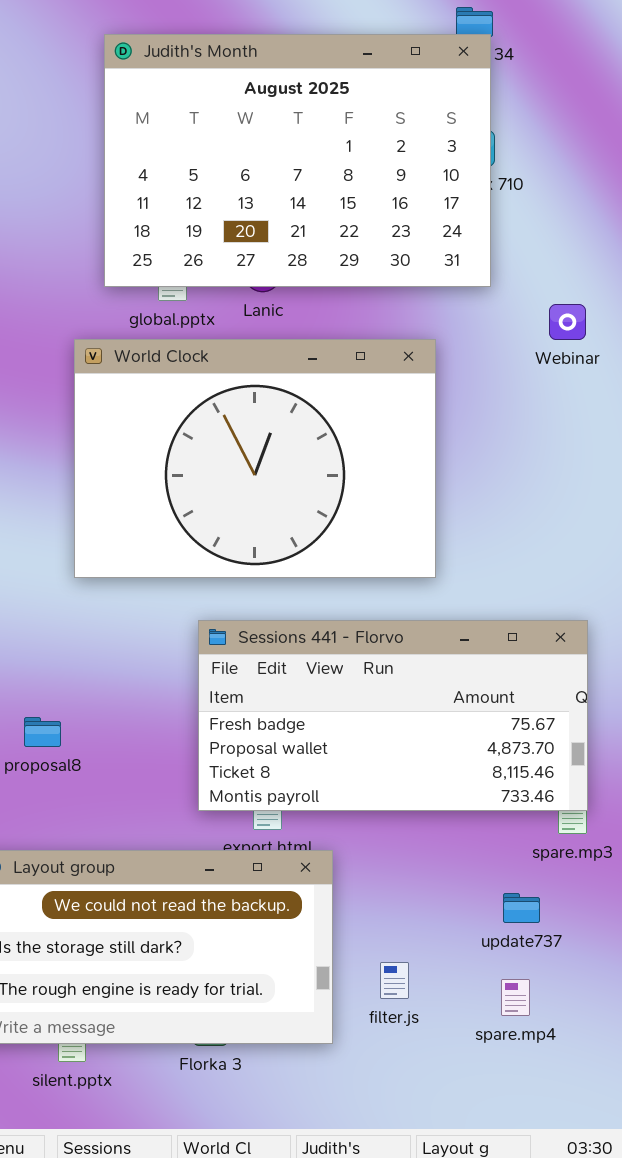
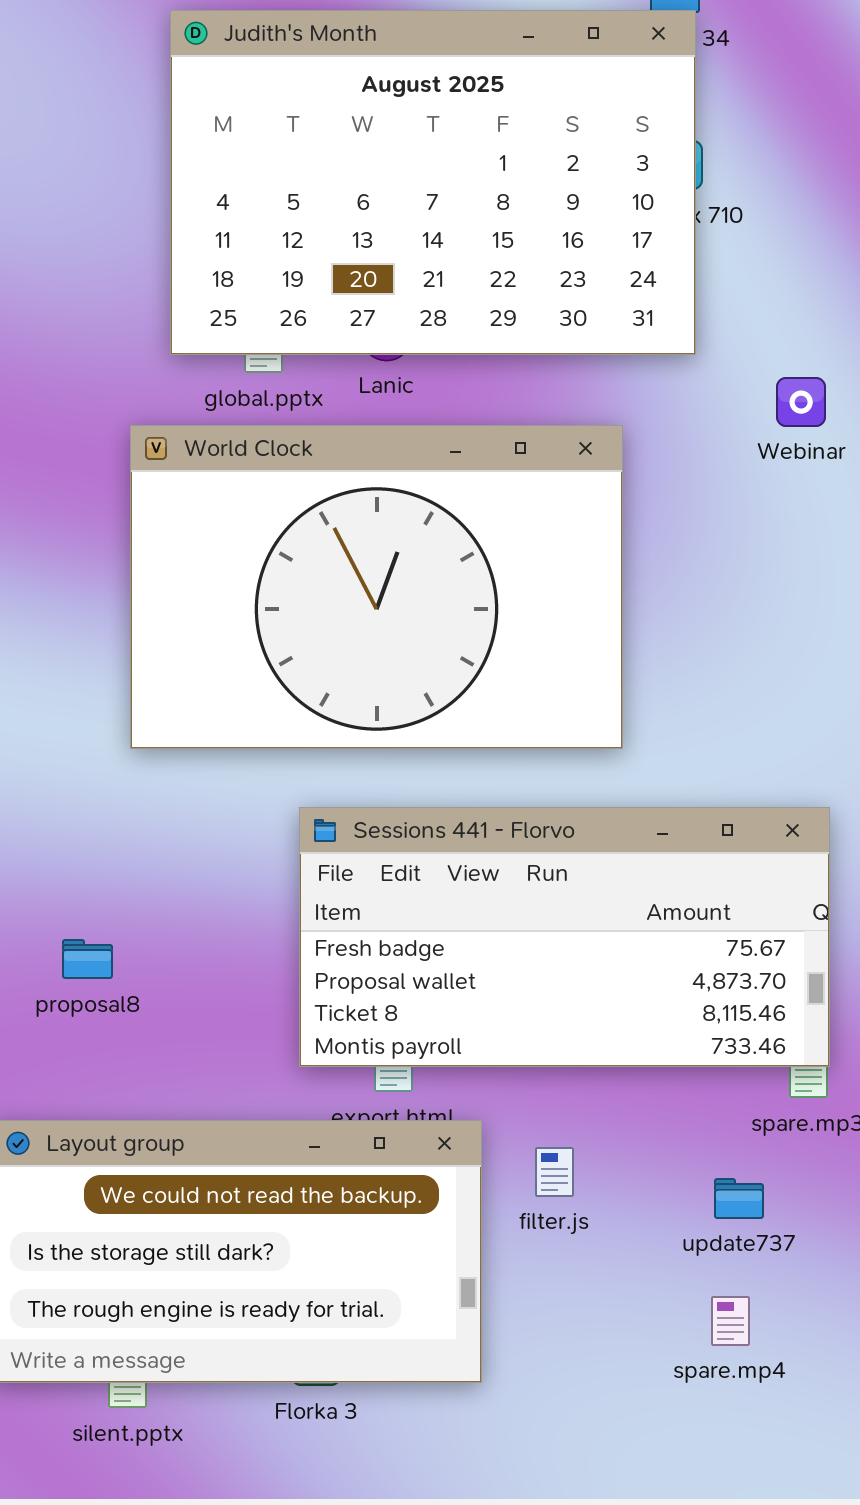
filter.js: [380,962,409,999] -> [535,1147,574,1197], moved

